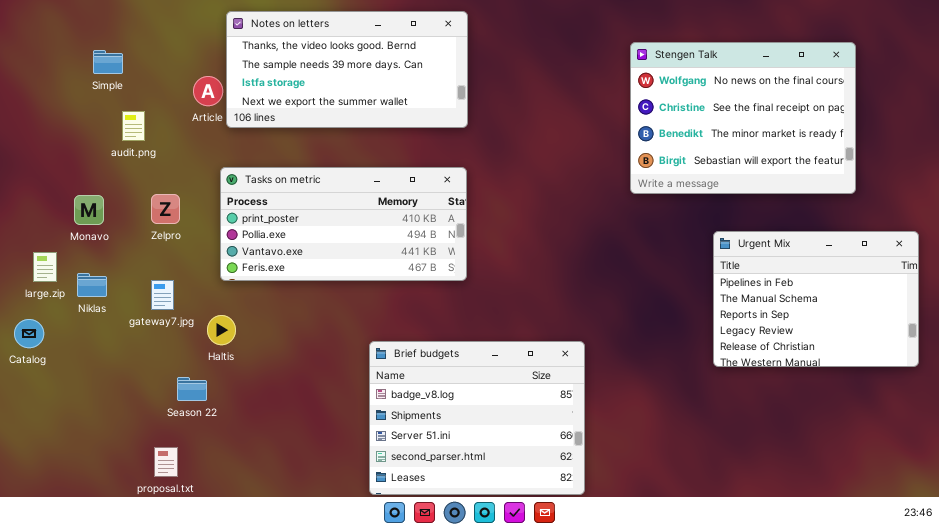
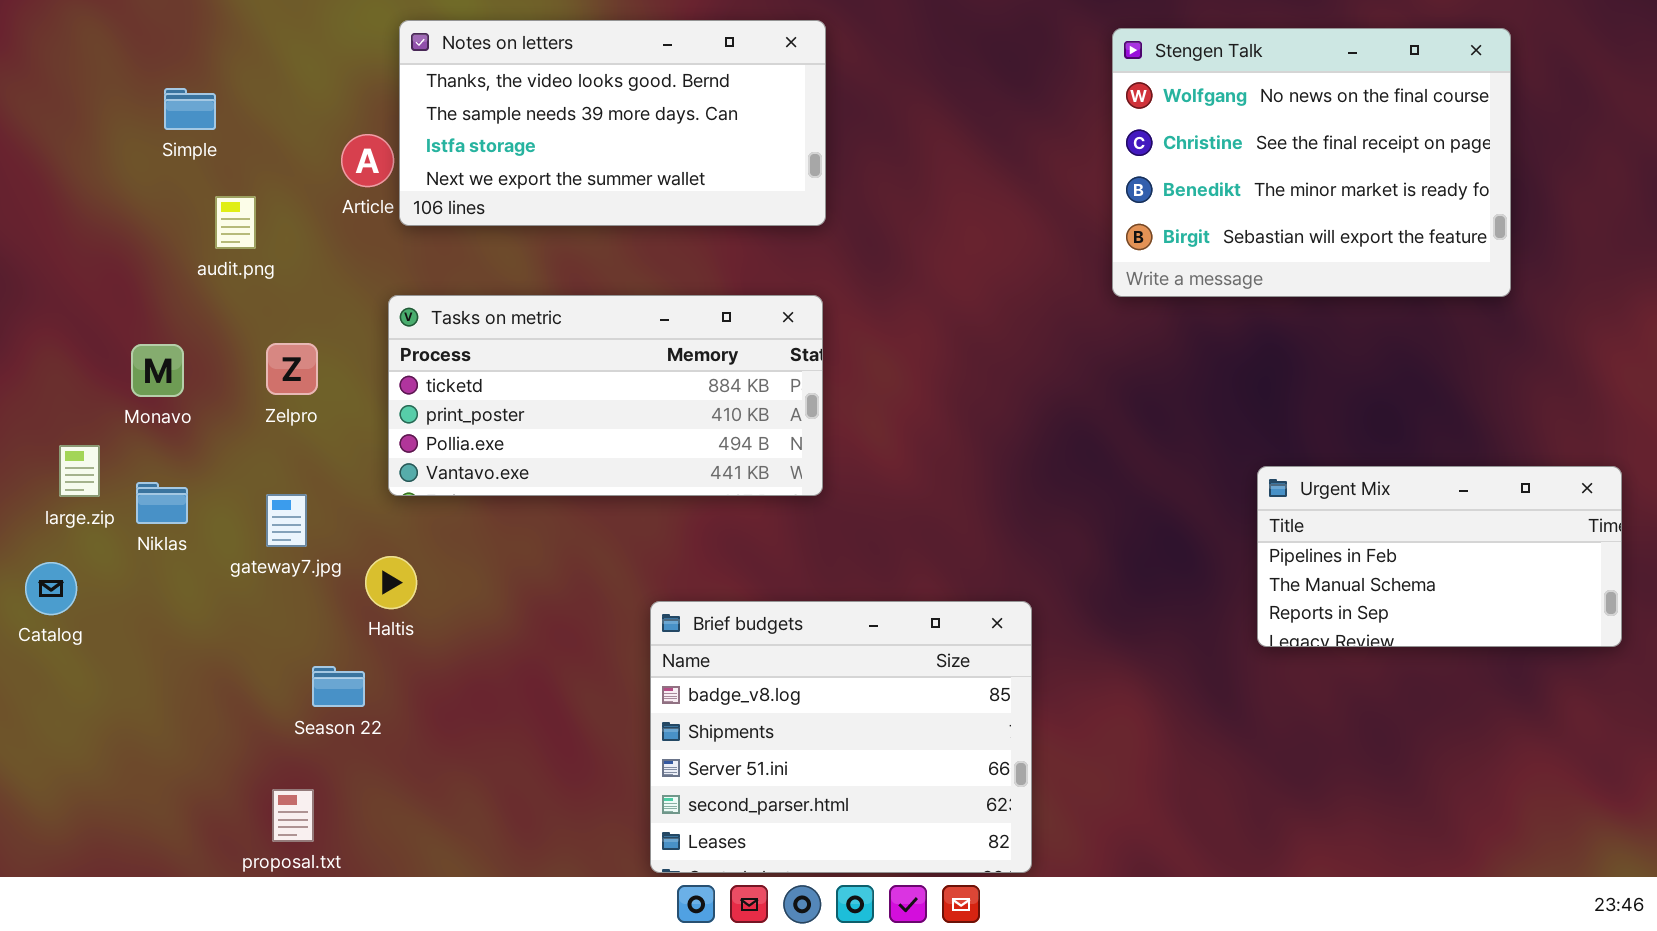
Stengen Talk: [630,42,856,194] -> [1112,28,1511,297], moved
Tasks on metric: [220,167,467,281] -> [388,295,823,496], scrolled up 1 row
Urgent Mix: [713,231,919,367] -> [1257,466,1622,647], resized

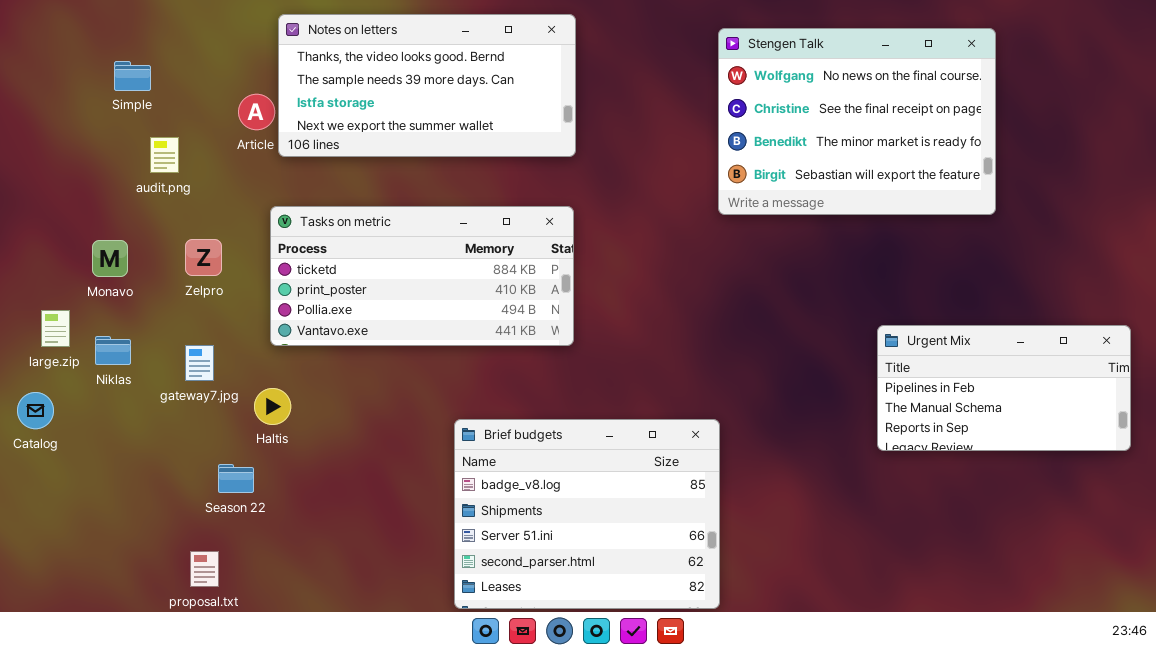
Stengen Talk: [1112,28,1511,297] -> [718,28,996,215], moved

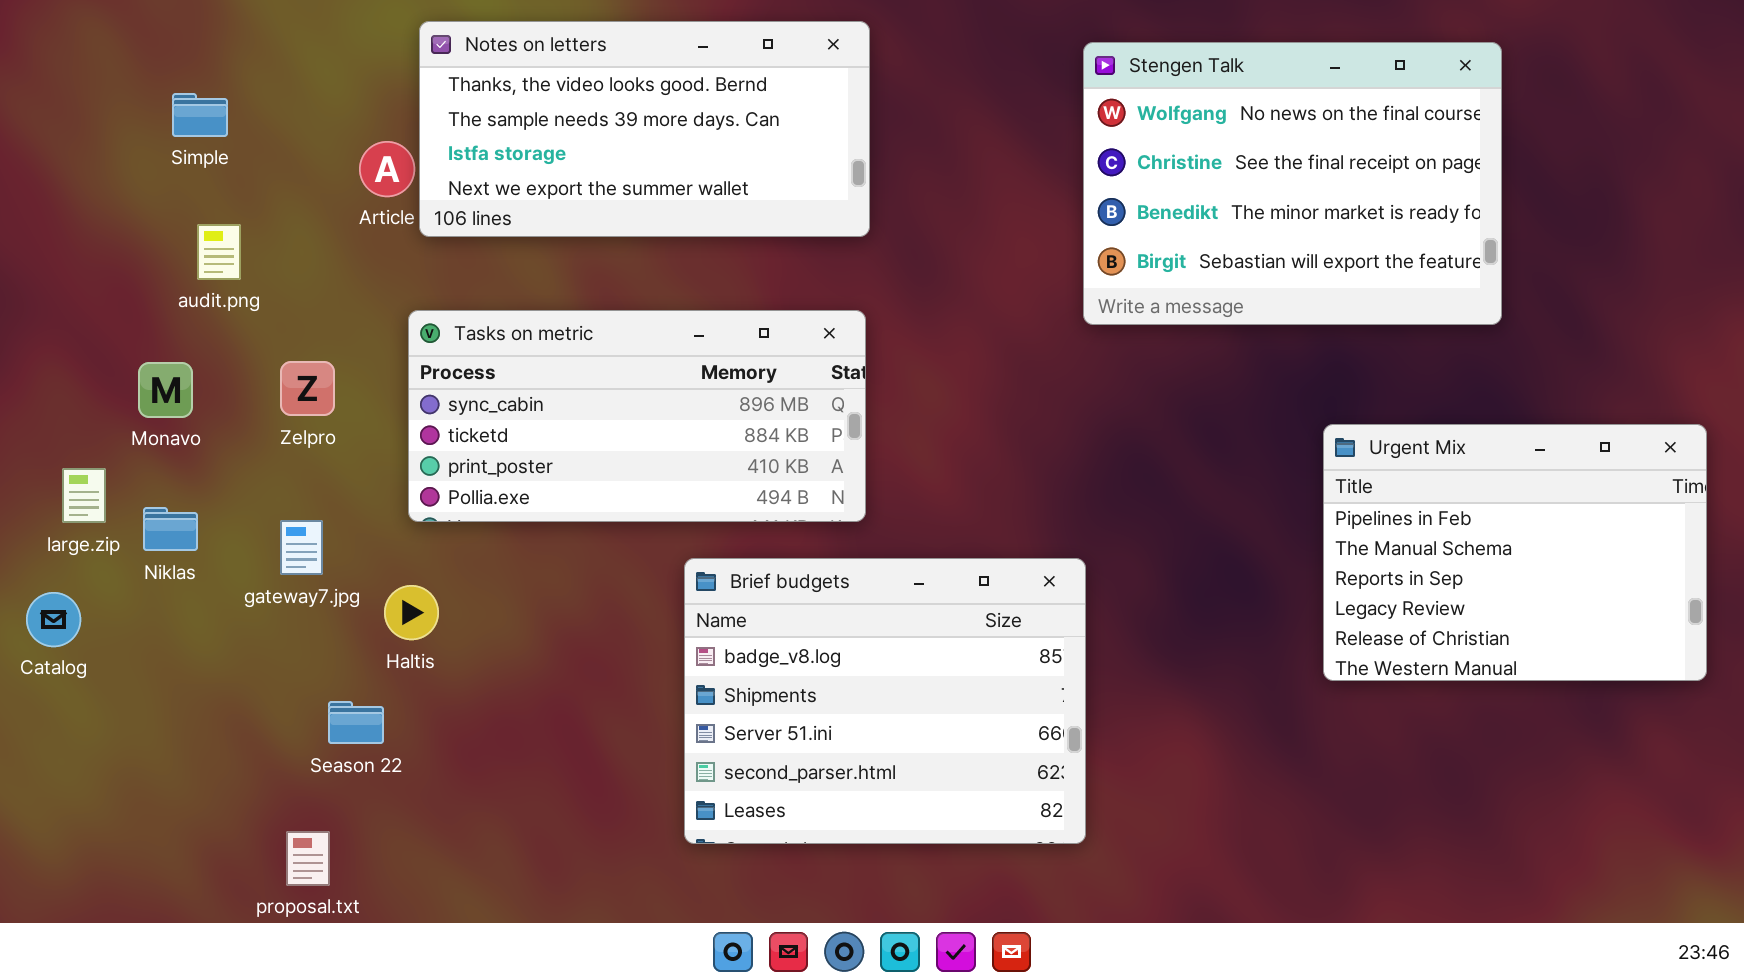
audit.png: [150,137,179,173] -> [197,224,241,280], moved
Tasks on metric: [270,206,574,346] -> [408,310,866,522], scrolled up 1 row
Urgent Mix: [877,325,1131,451] -> [1323,424,1707,681], resized
Brief budgets: [454,419,720,609] -> [684,558,1086,844], moved

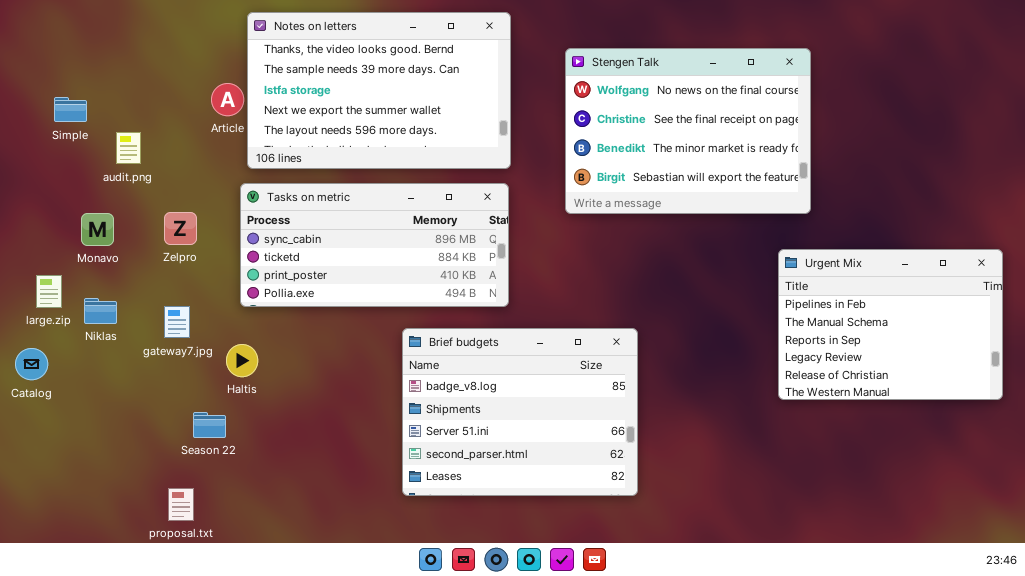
Notes on letters: [419,21,870,237] -> [247,12,511,169], resized
Stengen Talk: [1083,42,1502,325] -> [565,48,811,214], moved
Simple: [172,93,228,137] -> [54,97,87,122], moved

